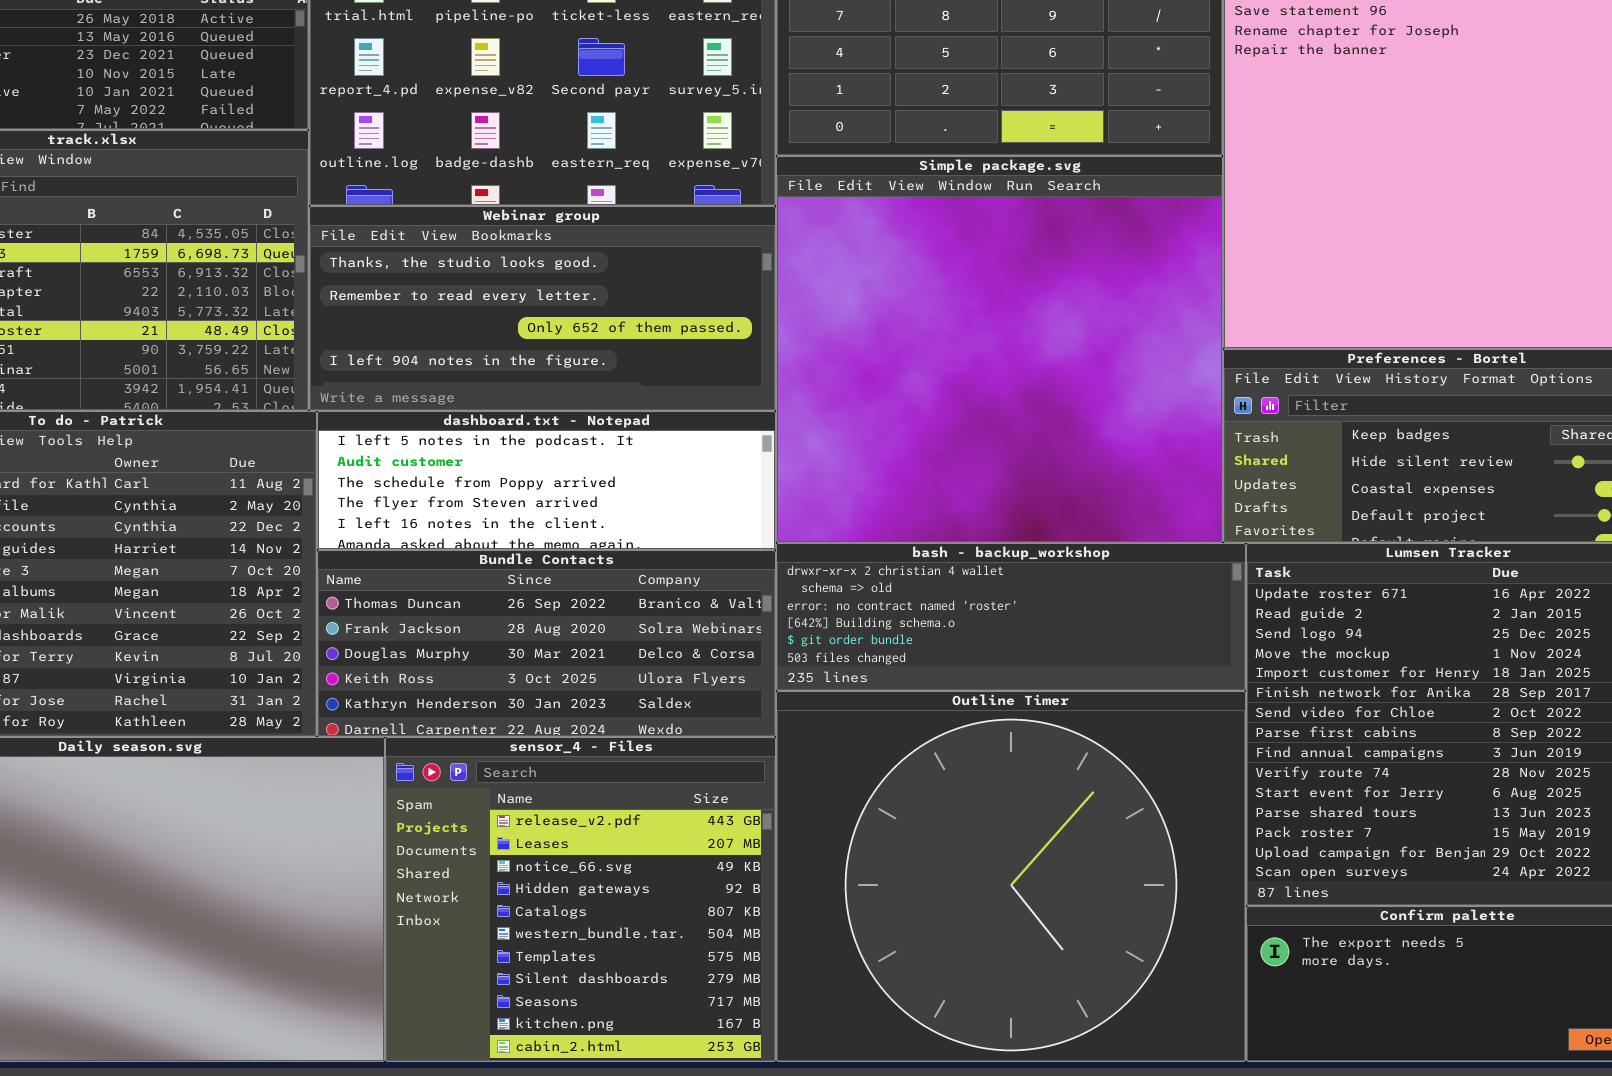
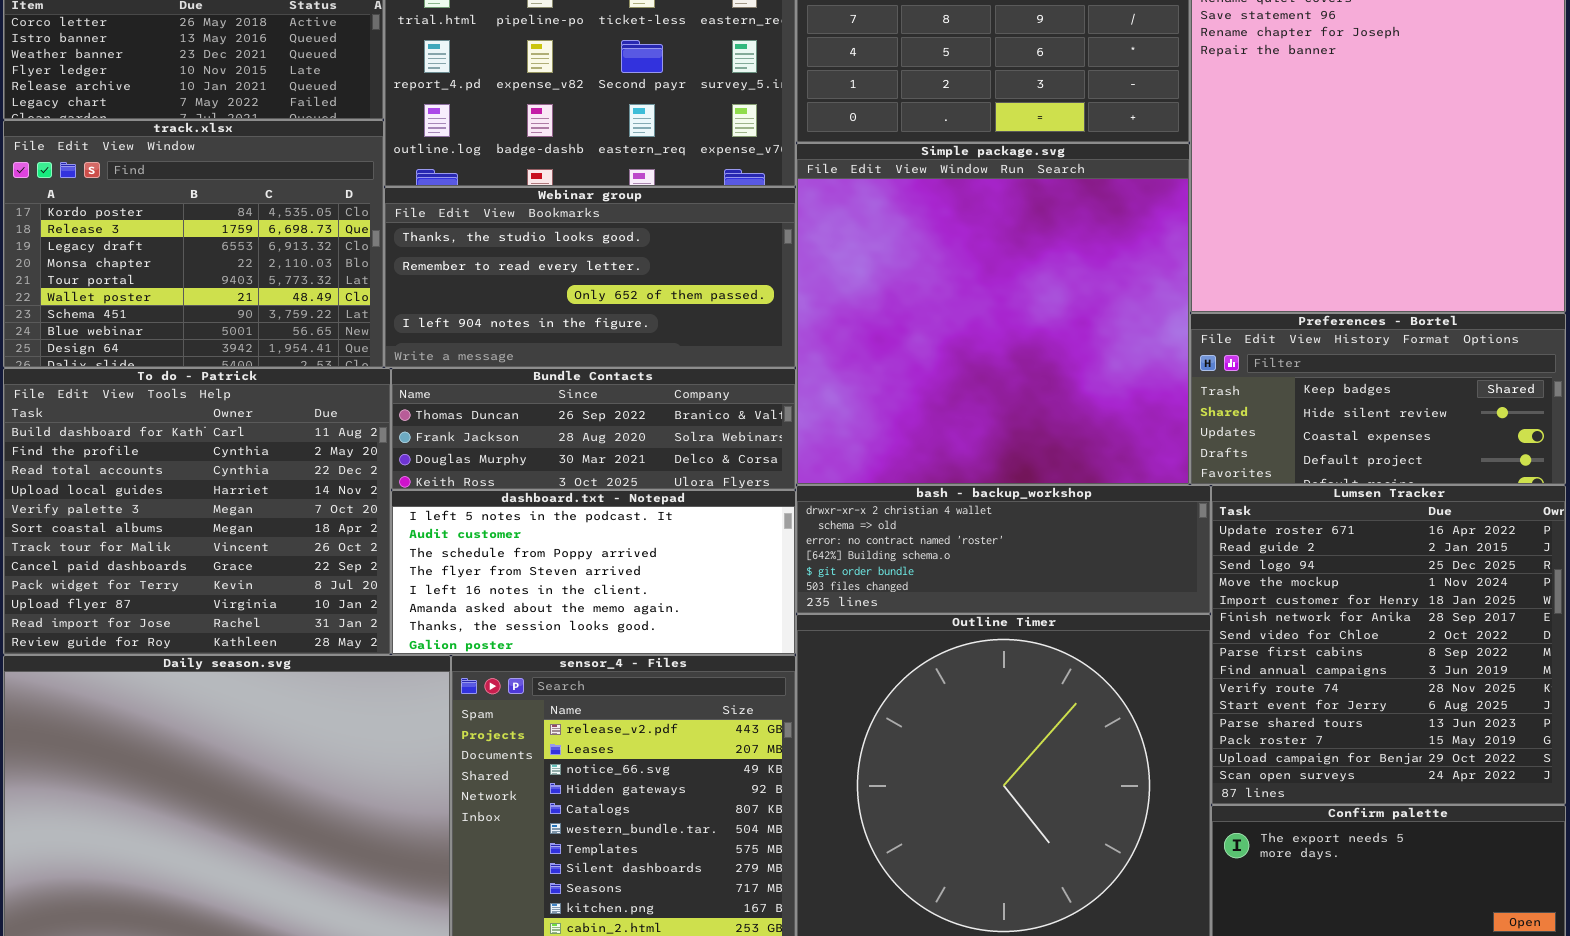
dashboard.txt - Notepad: [317,411,776,550] -> [391,490,796,655], moved, resized
Bundle Contacts: [317,550,776,737] -> [391,368,796,490], moved, resized

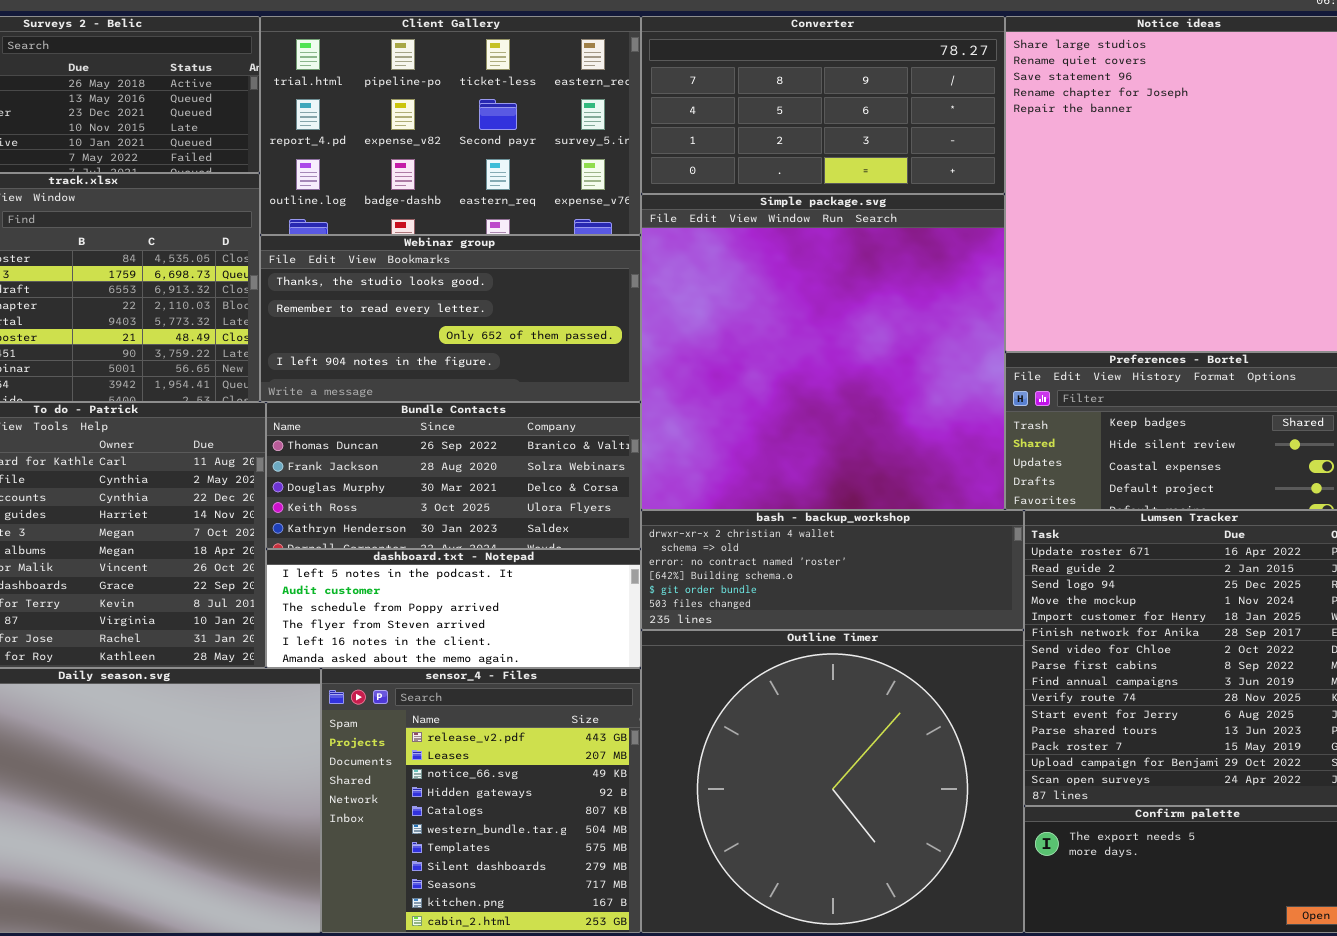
Bundle Contacts: [391,368,796,490] -> [266,402,641,549], resized
dashboard.txt - Notepad: [391,490,796,655] -> [266,549,641,668], resized

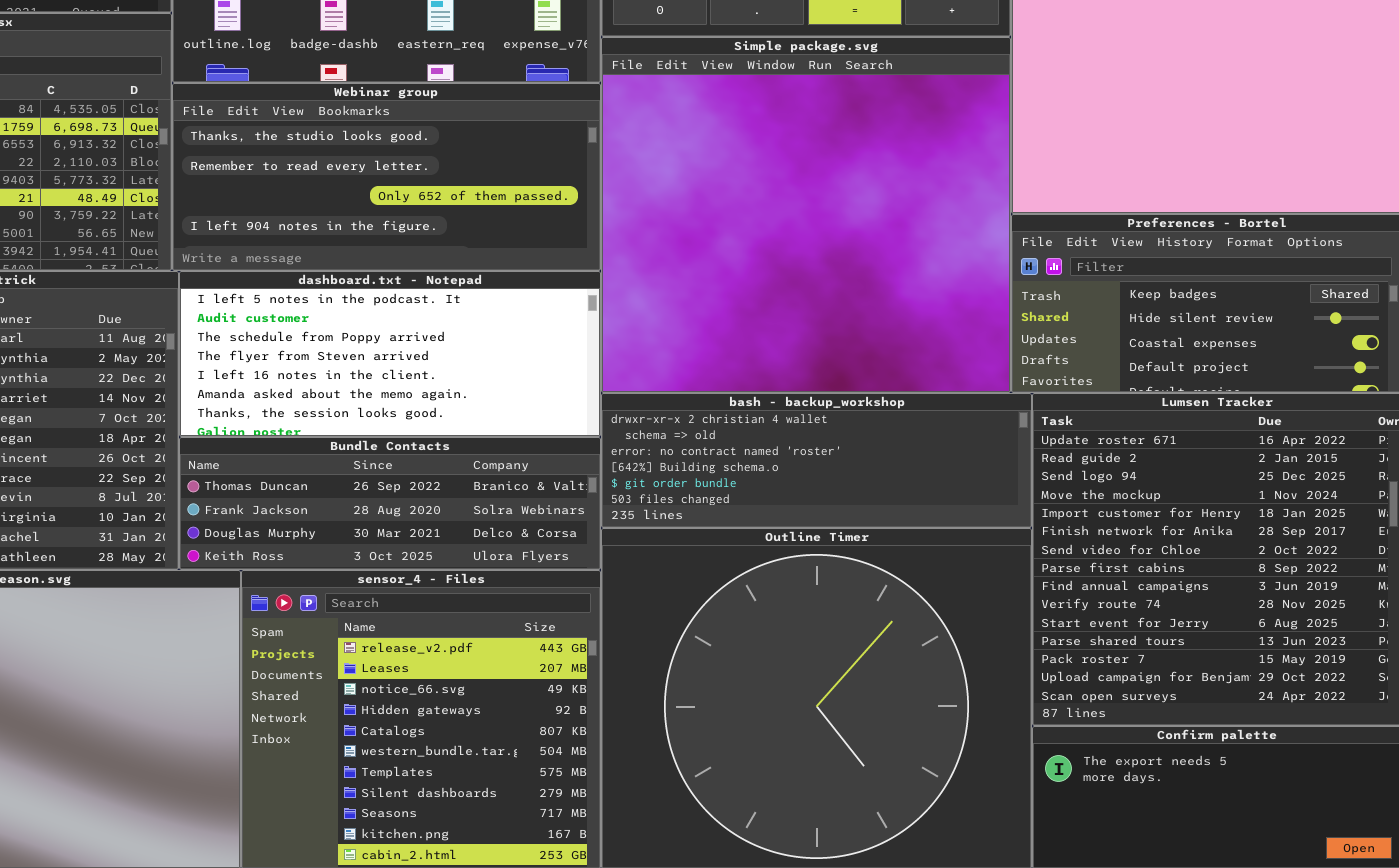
Bundle Contacts: [266,402,641,549] -> [179,437,601,570], moved, resized
dashboard.txt - Notepad: [266,549,641,668] -> [179,271,601,437], moved, resized

